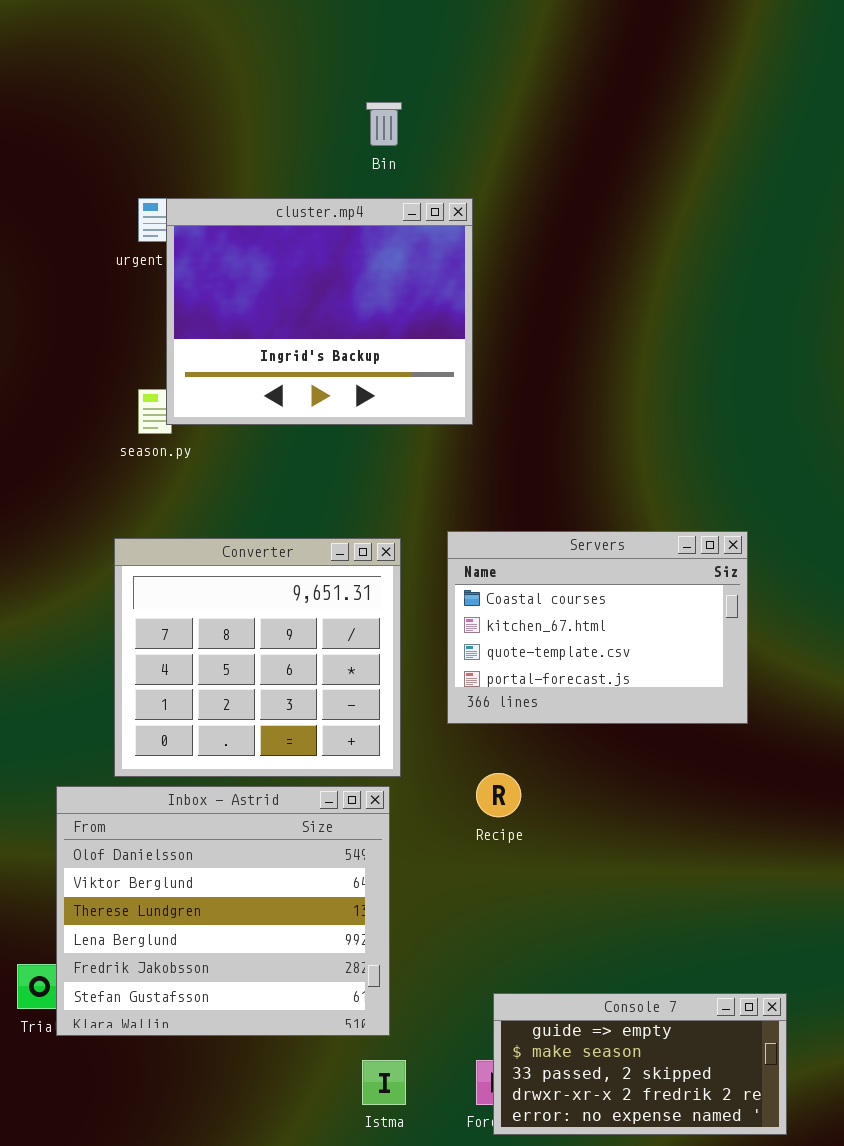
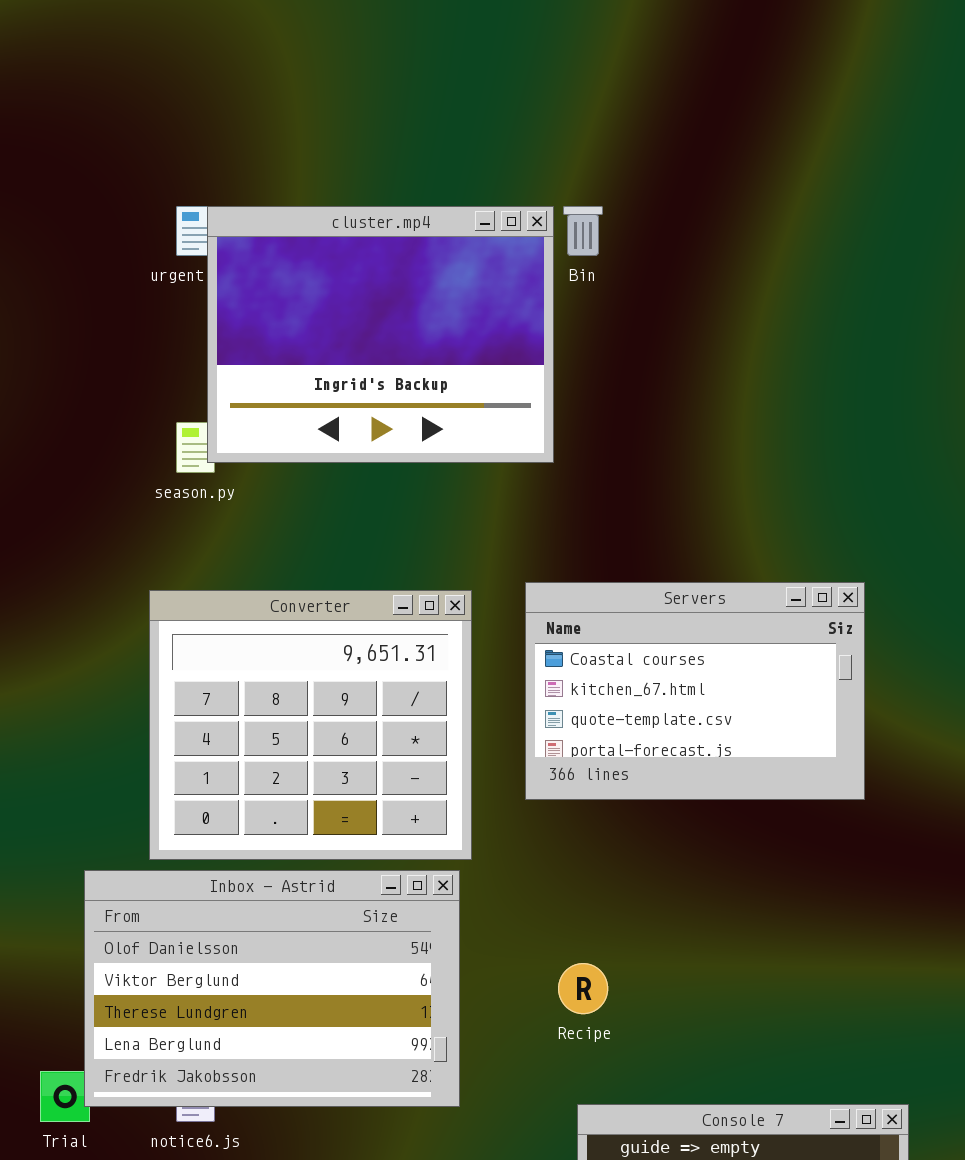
Bin: [366,102,402,146] -> [563,206,603,256], moved
Recipe: [476,773,521,817] -> [558,963,608,1014], moved
Inbox - Astrid: [56,786,390,1036] -> [84,870,460,1107], resized

